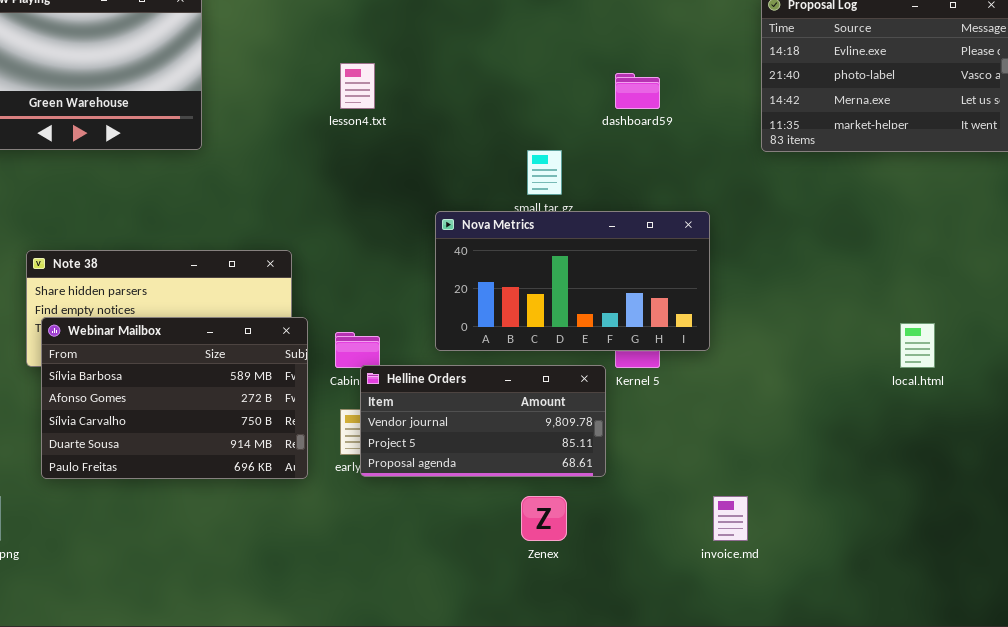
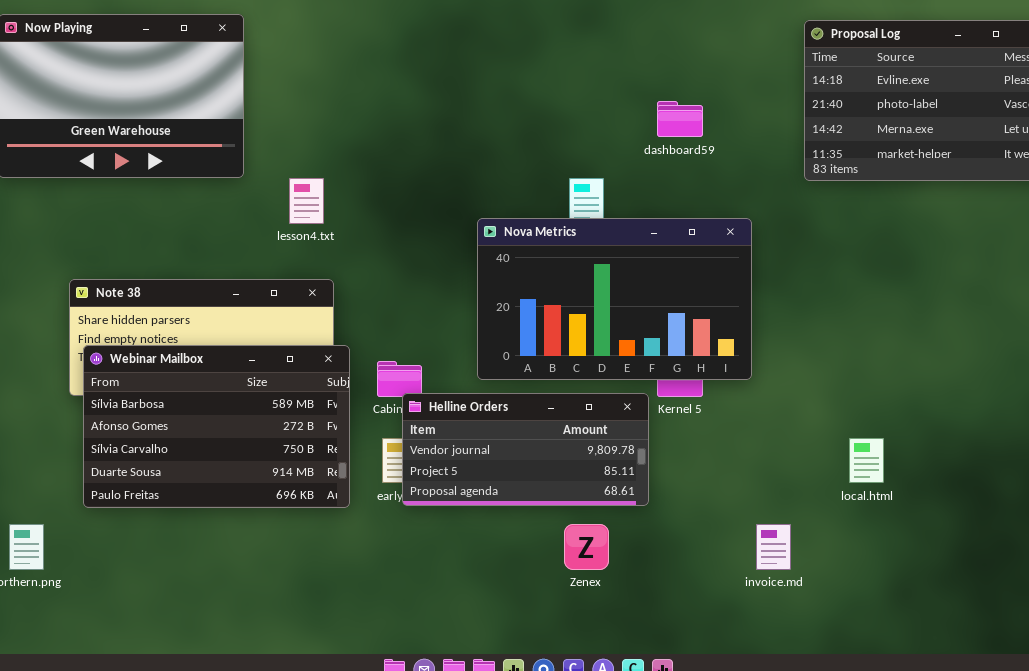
lesson4.txt: [340,63,375,109] -> [289,178,324,224], moved
Nova Metrics: [435,211,710,351] -> [477,218,752,380], resized
local.html: [900,323,935,368] -> [849,438,884,483], moved

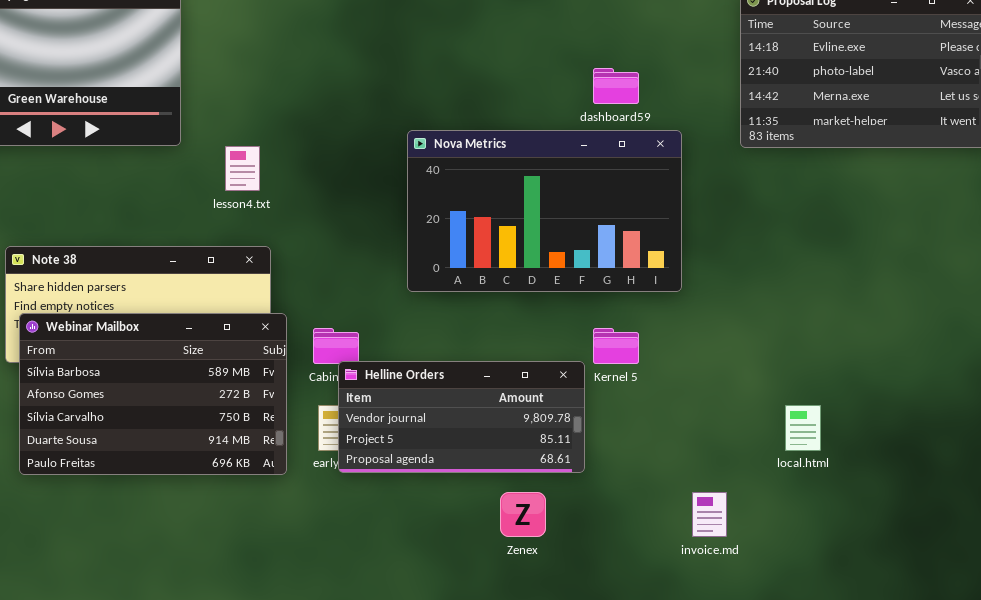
Nova Metrics: [477,218,752,380] -> [407,130,682,292], moved

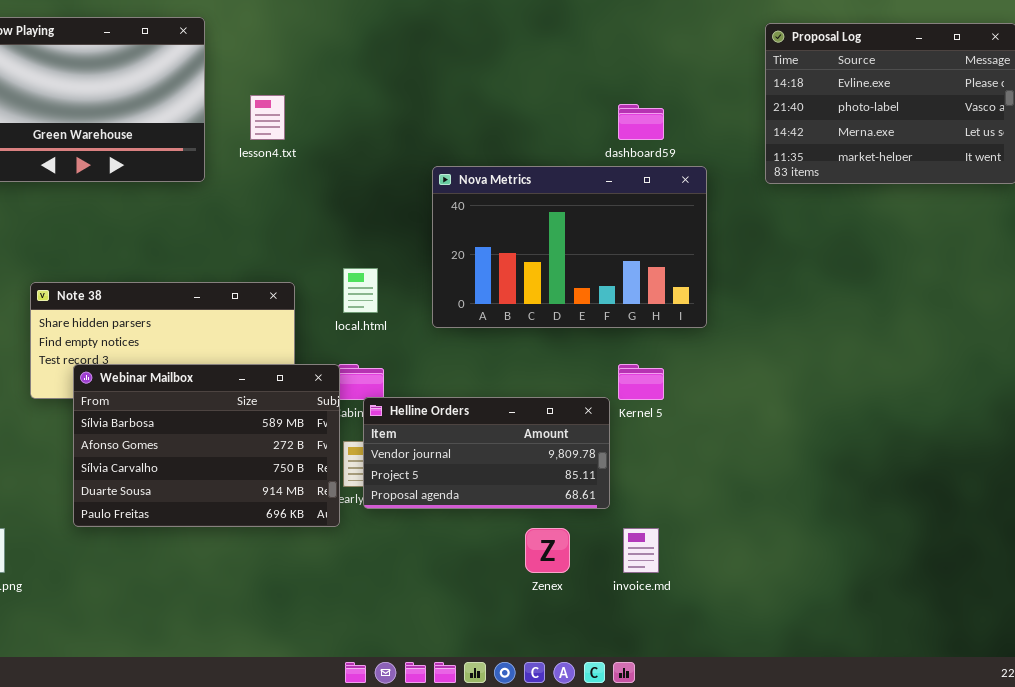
lesson4.txt: [225,146,260,191] -> [250,95,285,140], moved
Webinar Mailbox: [19,313,287,475] -> [73,364,340,527], moved
local.html: [785,405,821,451] -> [343,268,378,313], moved
invoice.md: [692,492,727,537] -> [623,528,659,573], moved

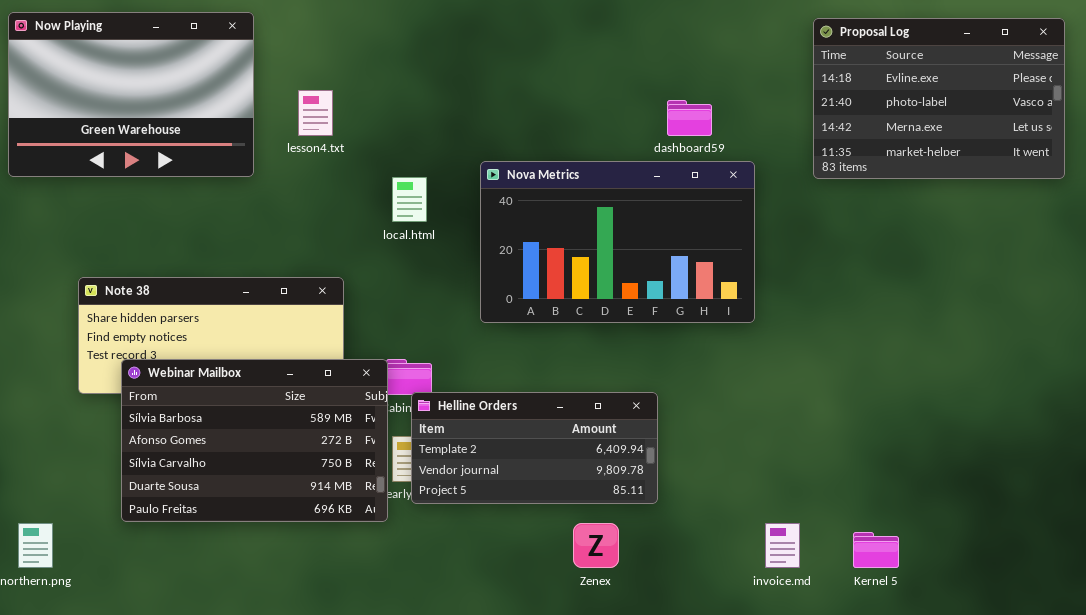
local.html: [343,268,378,313] -> [392,177,427,222], moved
Kernel 5: [618,364,664,400] -> [853,532,899,568], moved
Helline Orders: [363,397,610,509] -> [411,392,658,504], scrolled up 1 row
invoice.md: [623,528,659,573] -> [765,523,800,568], moved

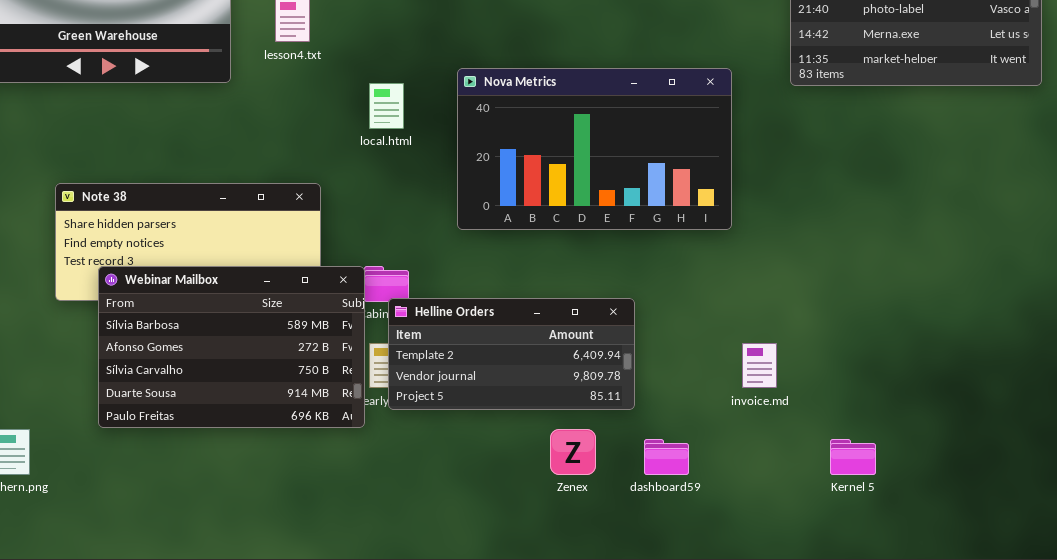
dashboard59: [667,100,712,136] -> [644,439,689,475], moved
invoice.md: [765,523,800,568] -> [742,343,777,388], moved

